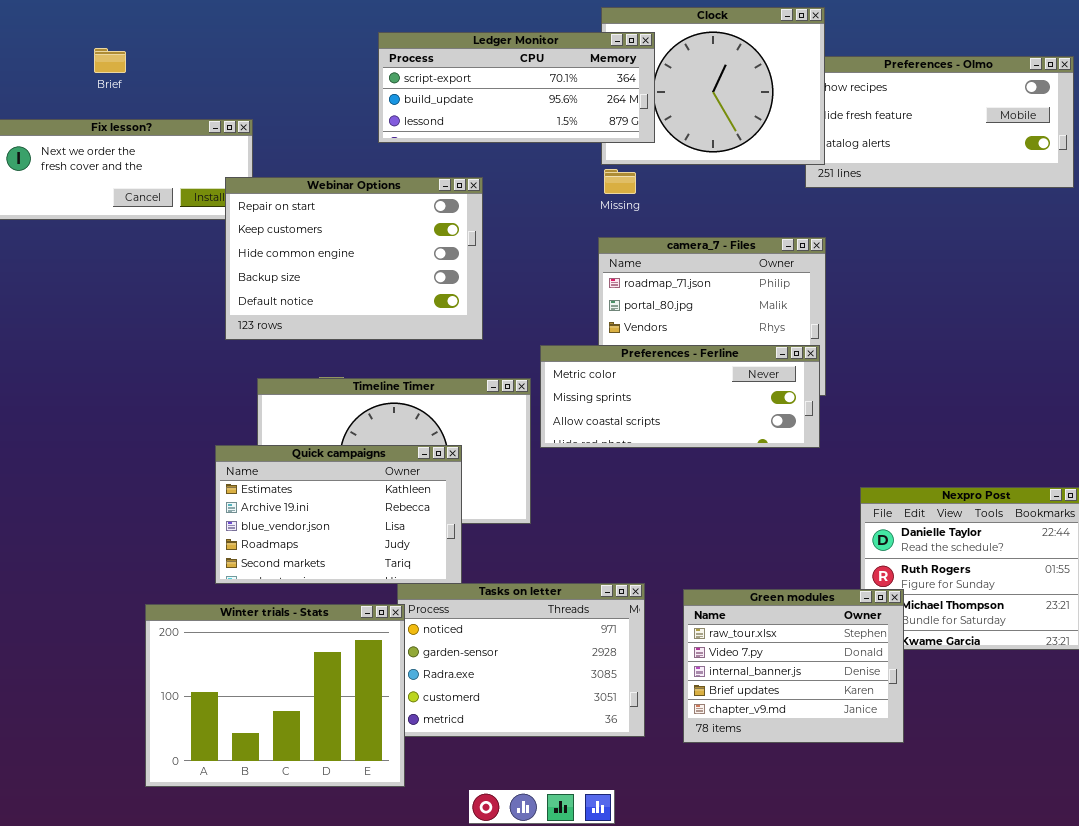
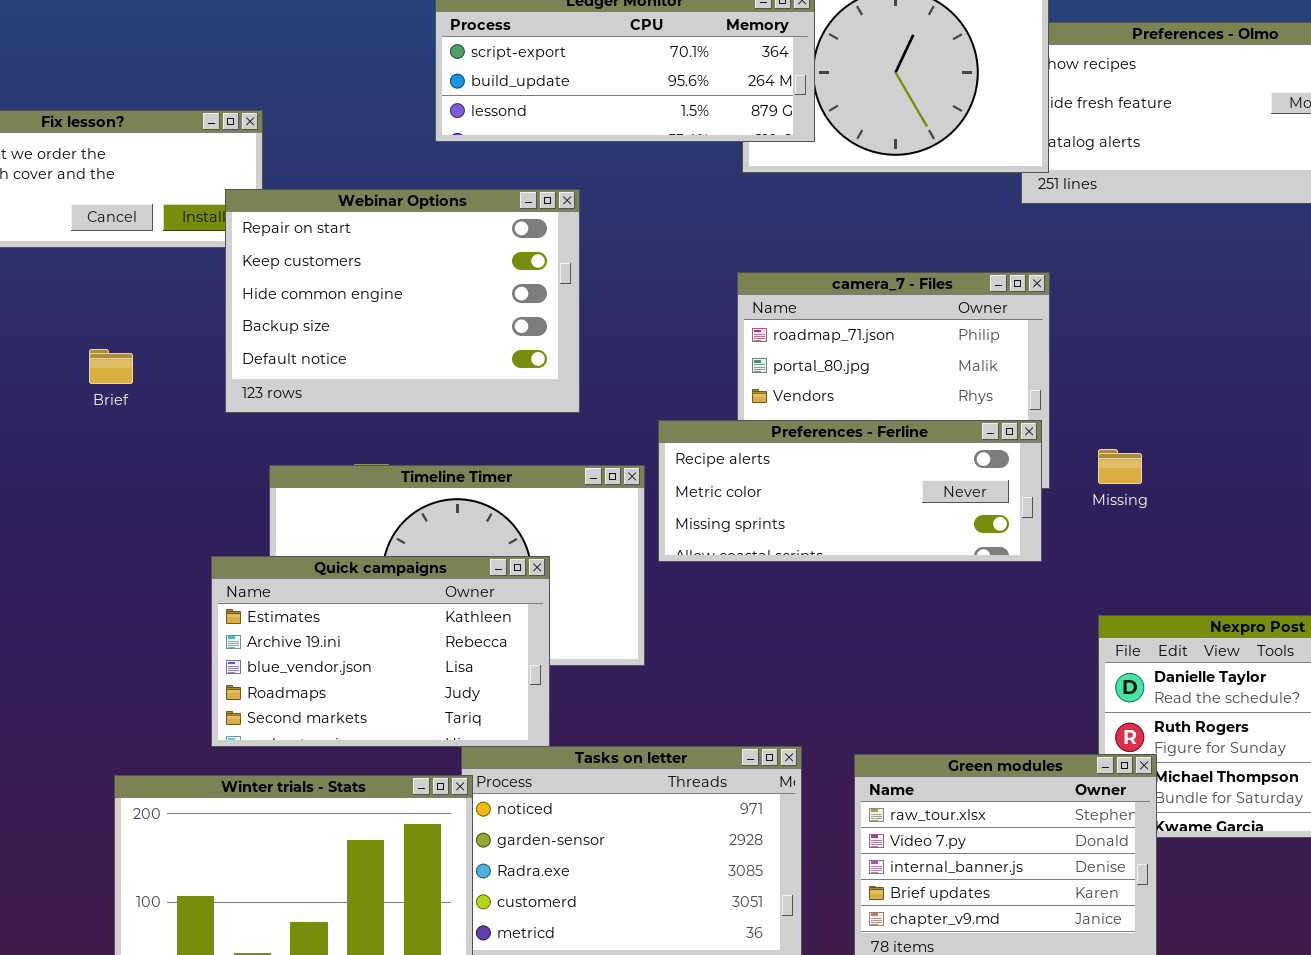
Brief: [94,48,126,73] -> [89,349,133,384], moved
Missing: [604,169,636,194] -> [1098,449,1142,484], moved
Preferences - Ferline: [540,345,820,448] -> [658,420,1042,562], scrolled up 1 row

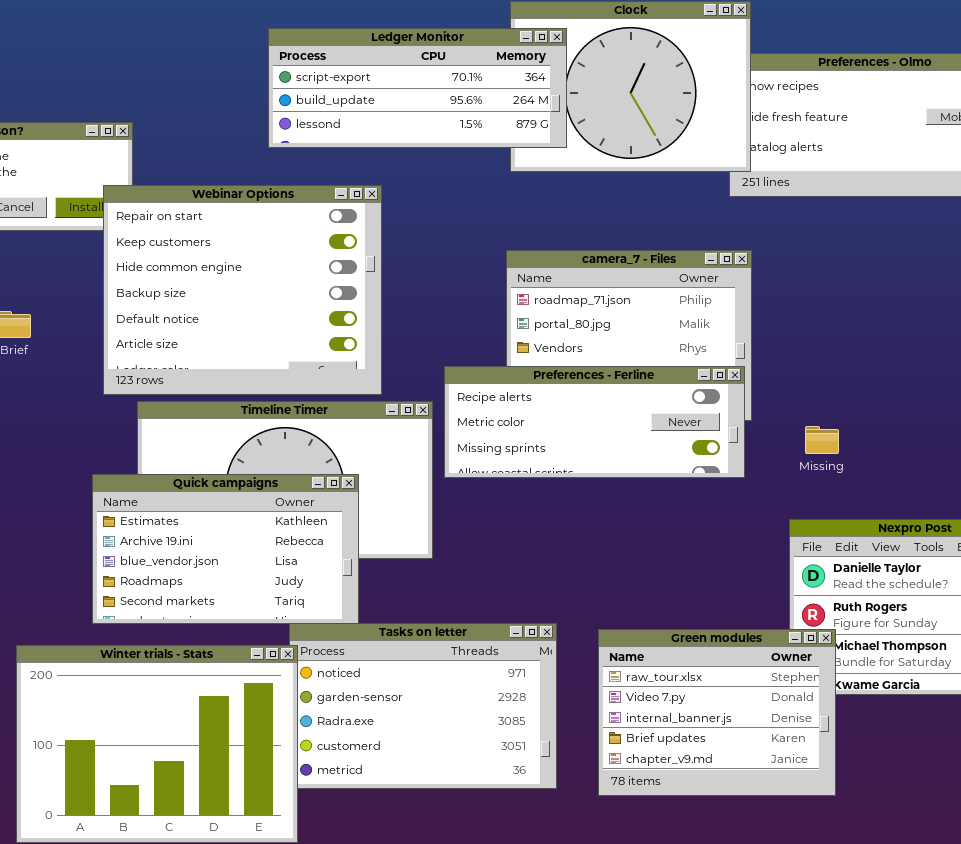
Webinar Options: [225,189,580,413] -> [103,185,382,395], resized
Missing: [1098,449,1142,484] -> [805,426,839,454], moved

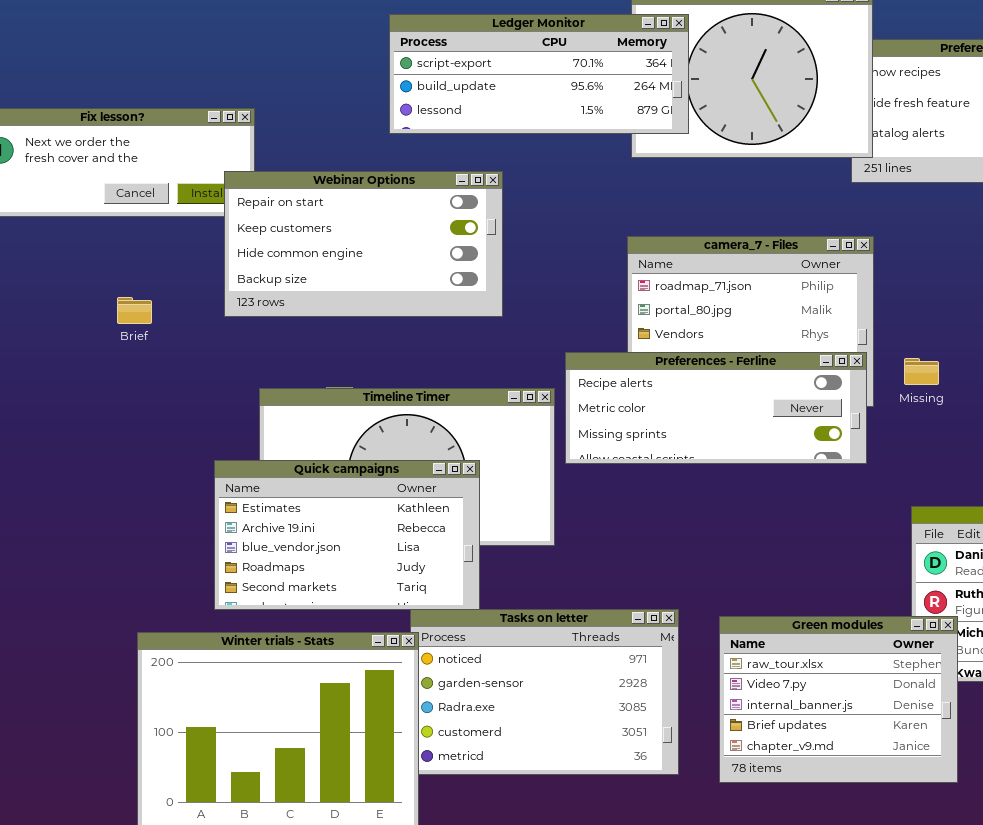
Webinar Options: [103,185,382,395] -> [224,171,503,317], resized
Missing: [805,426,839,454] -> [904,358,939,385], moved

